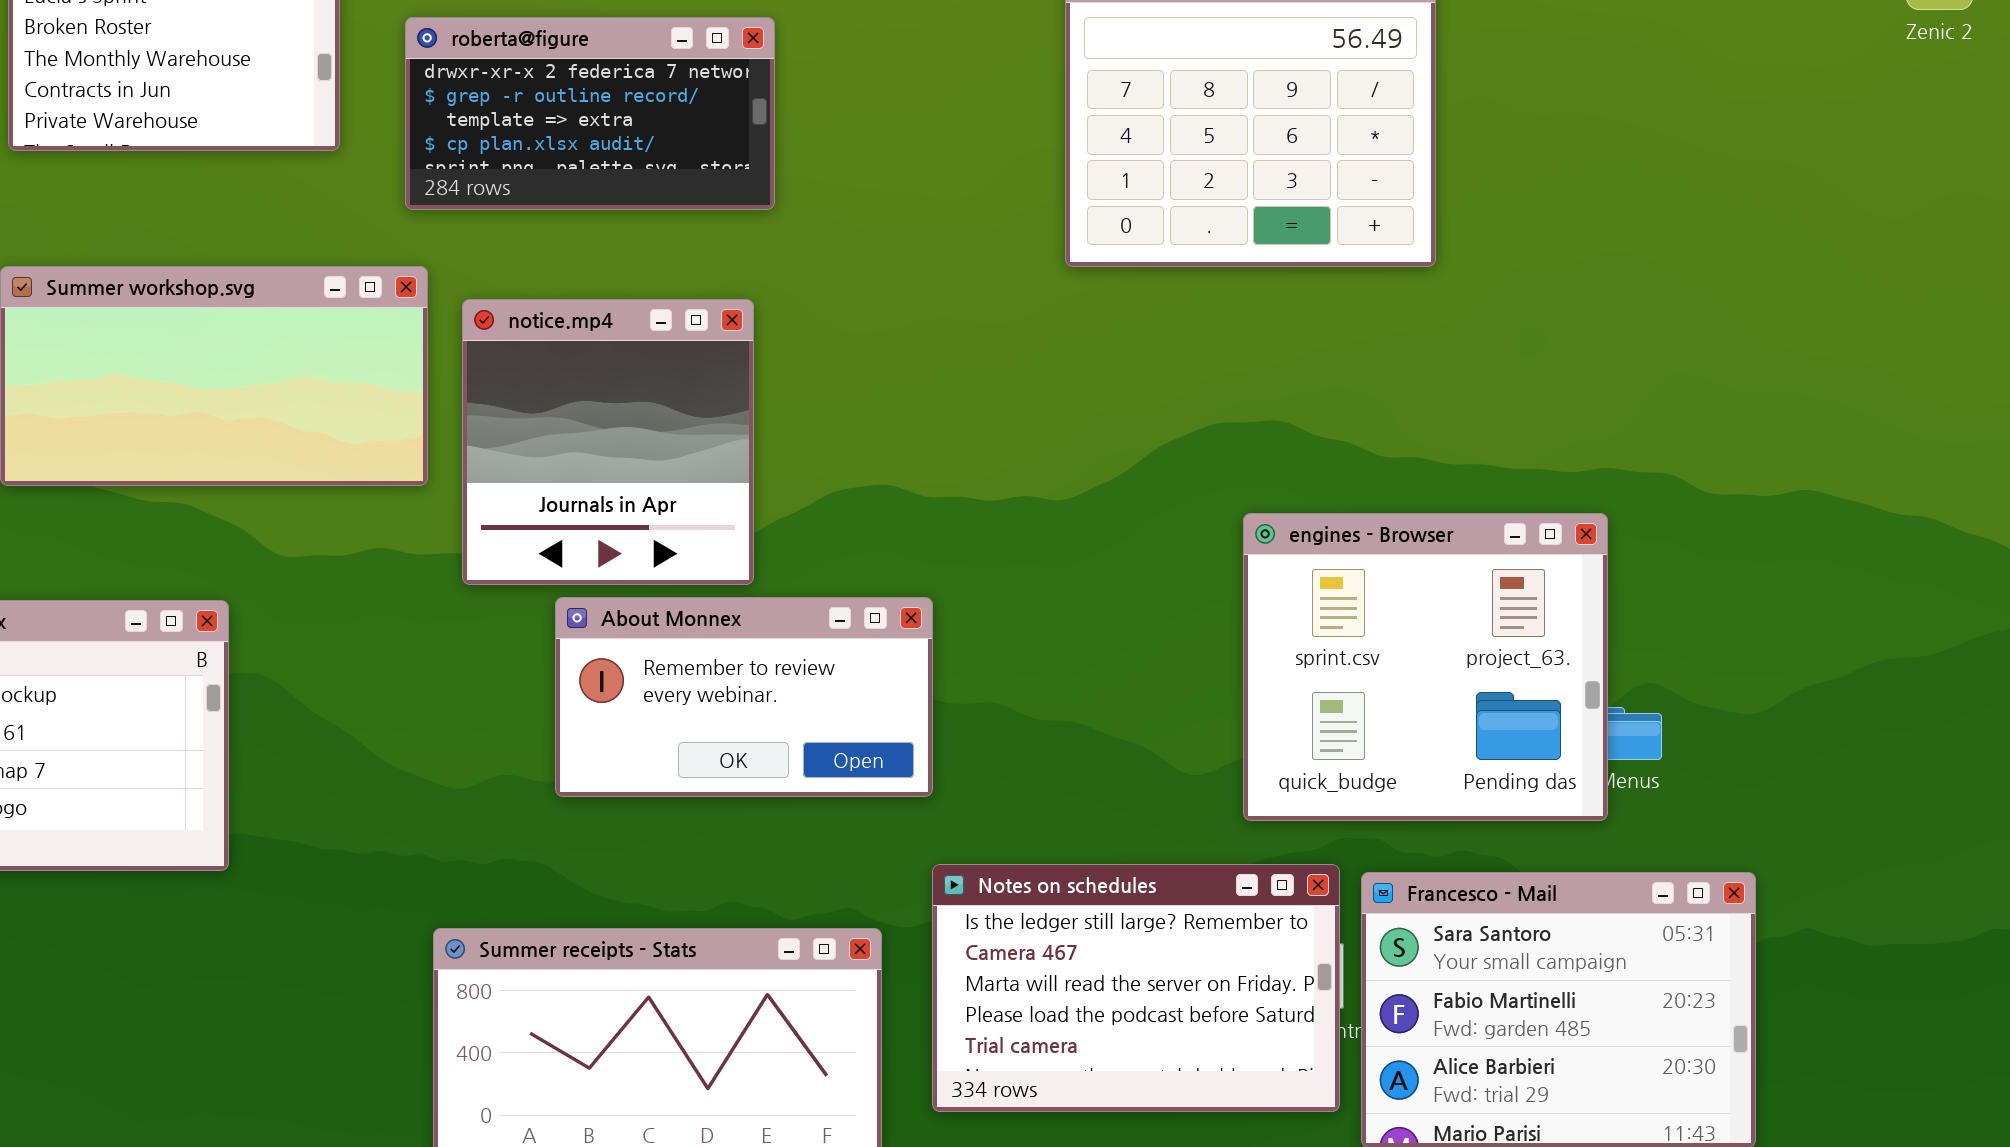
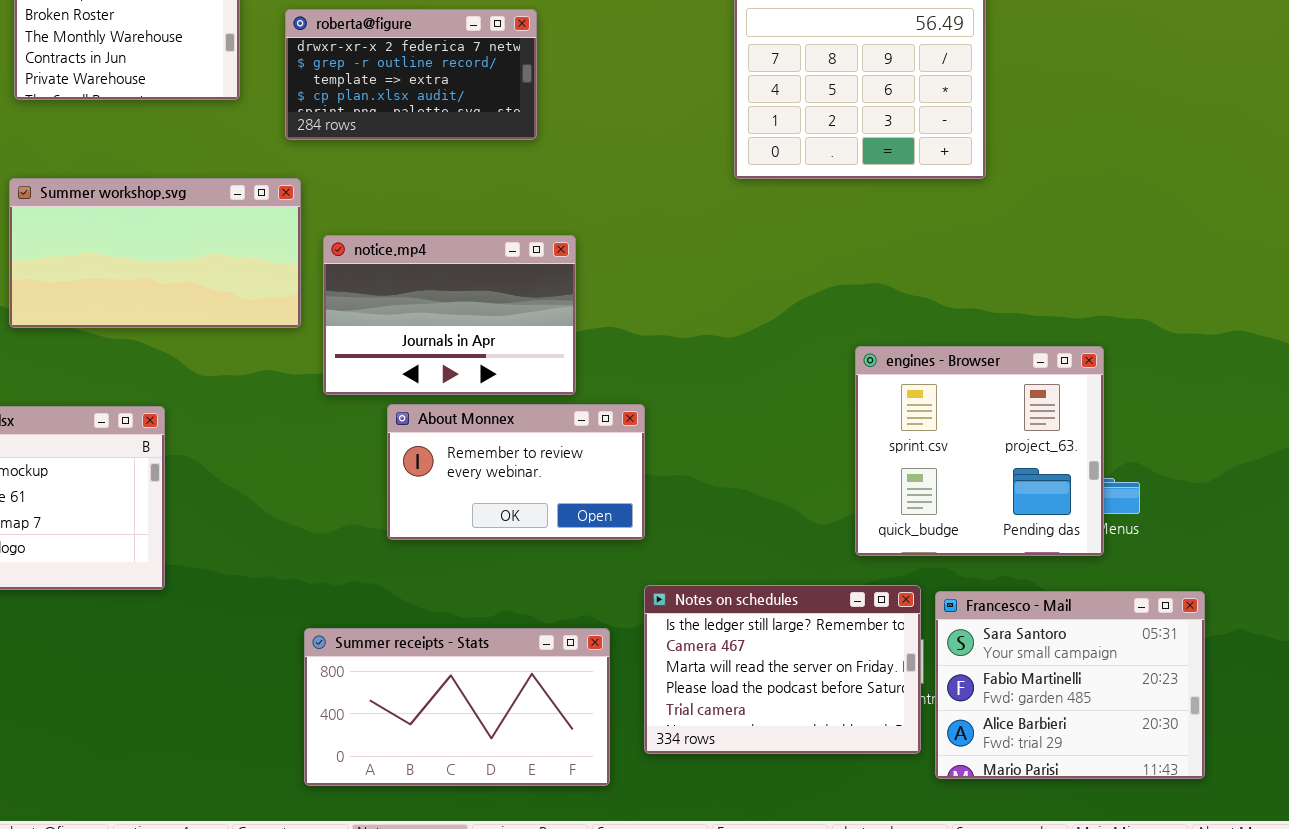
notice.mp4: [462,299,754,585] -> [323,235,576,395], resized

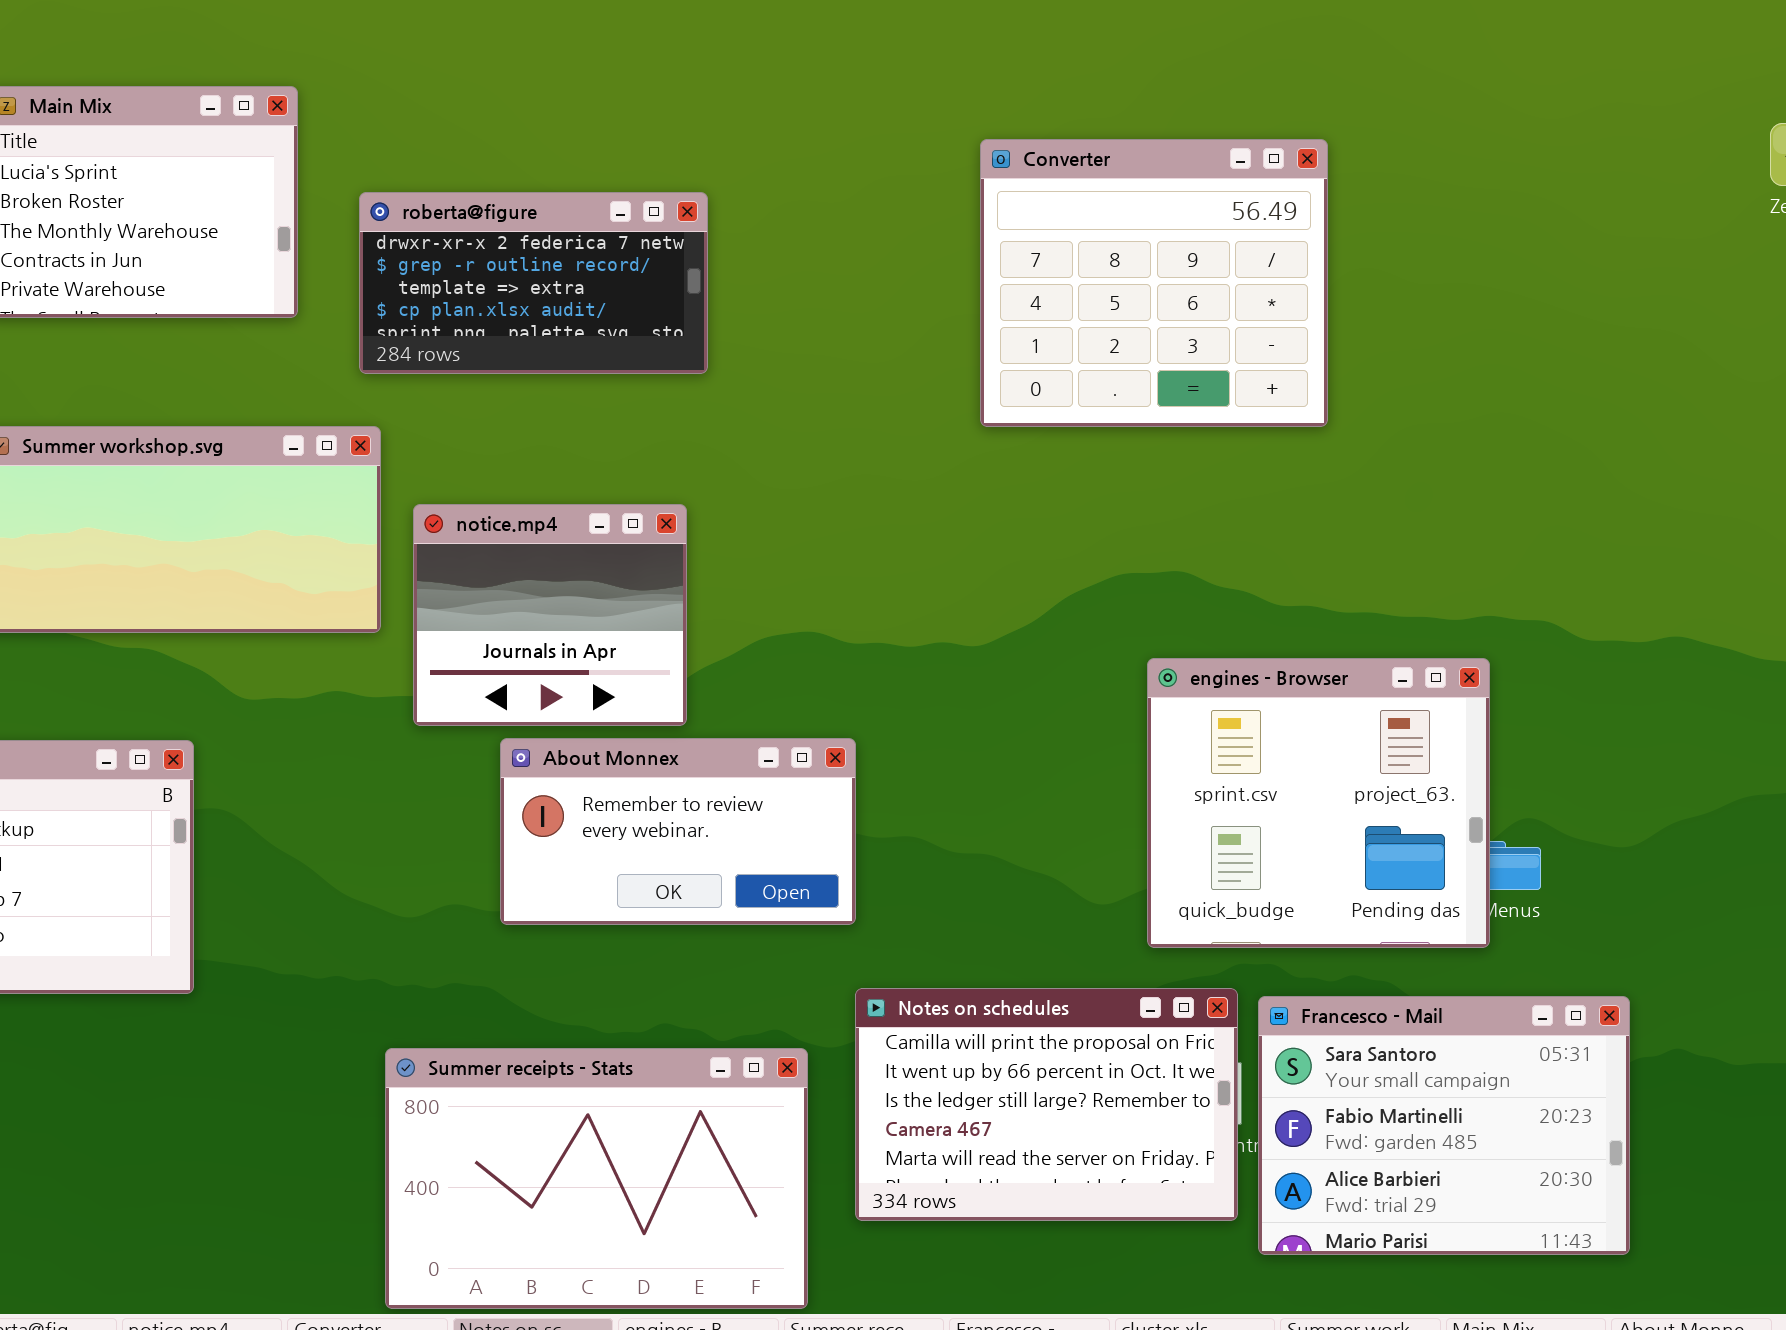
notice.mp4: [323,235,576,395] -> [413,504,687,726], resized
Notes on schedules: [644,585,921,754] -> [855,988,1238,1221], scrolled up 2 rows
Summer receipts - Stats: [304,628,610,786] -> [385,1048,808,1309], resized

